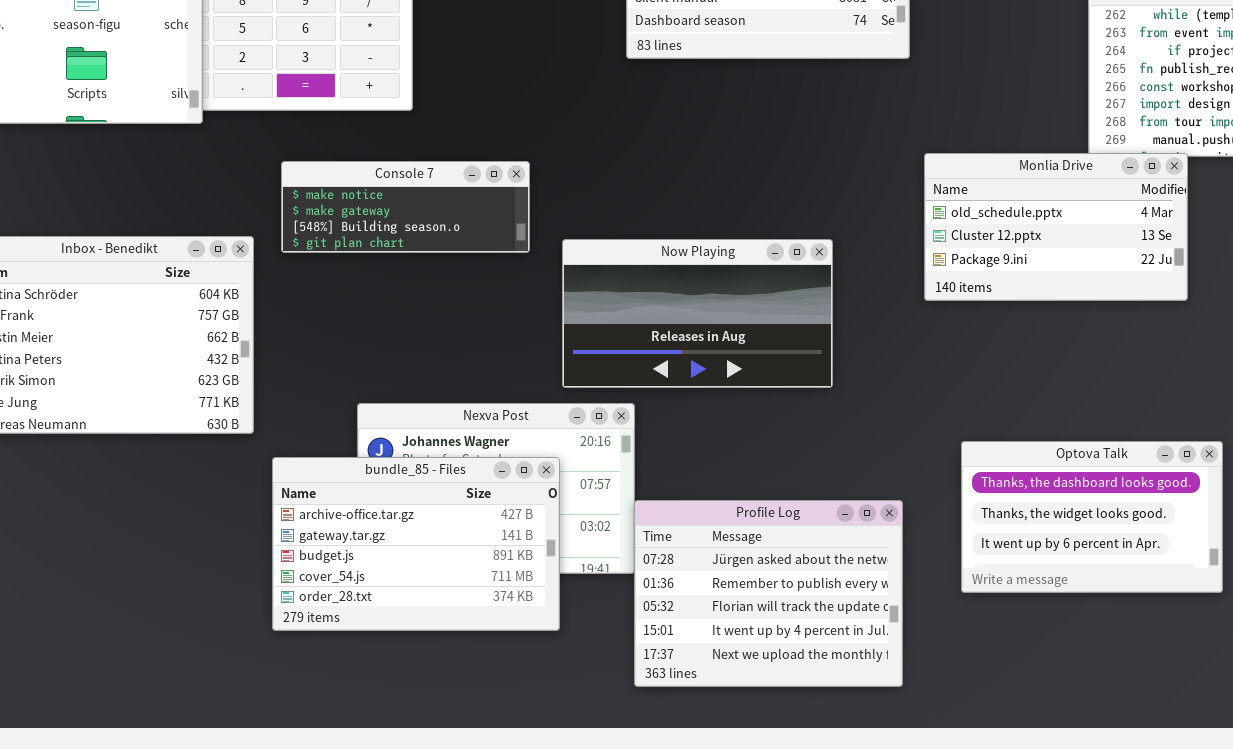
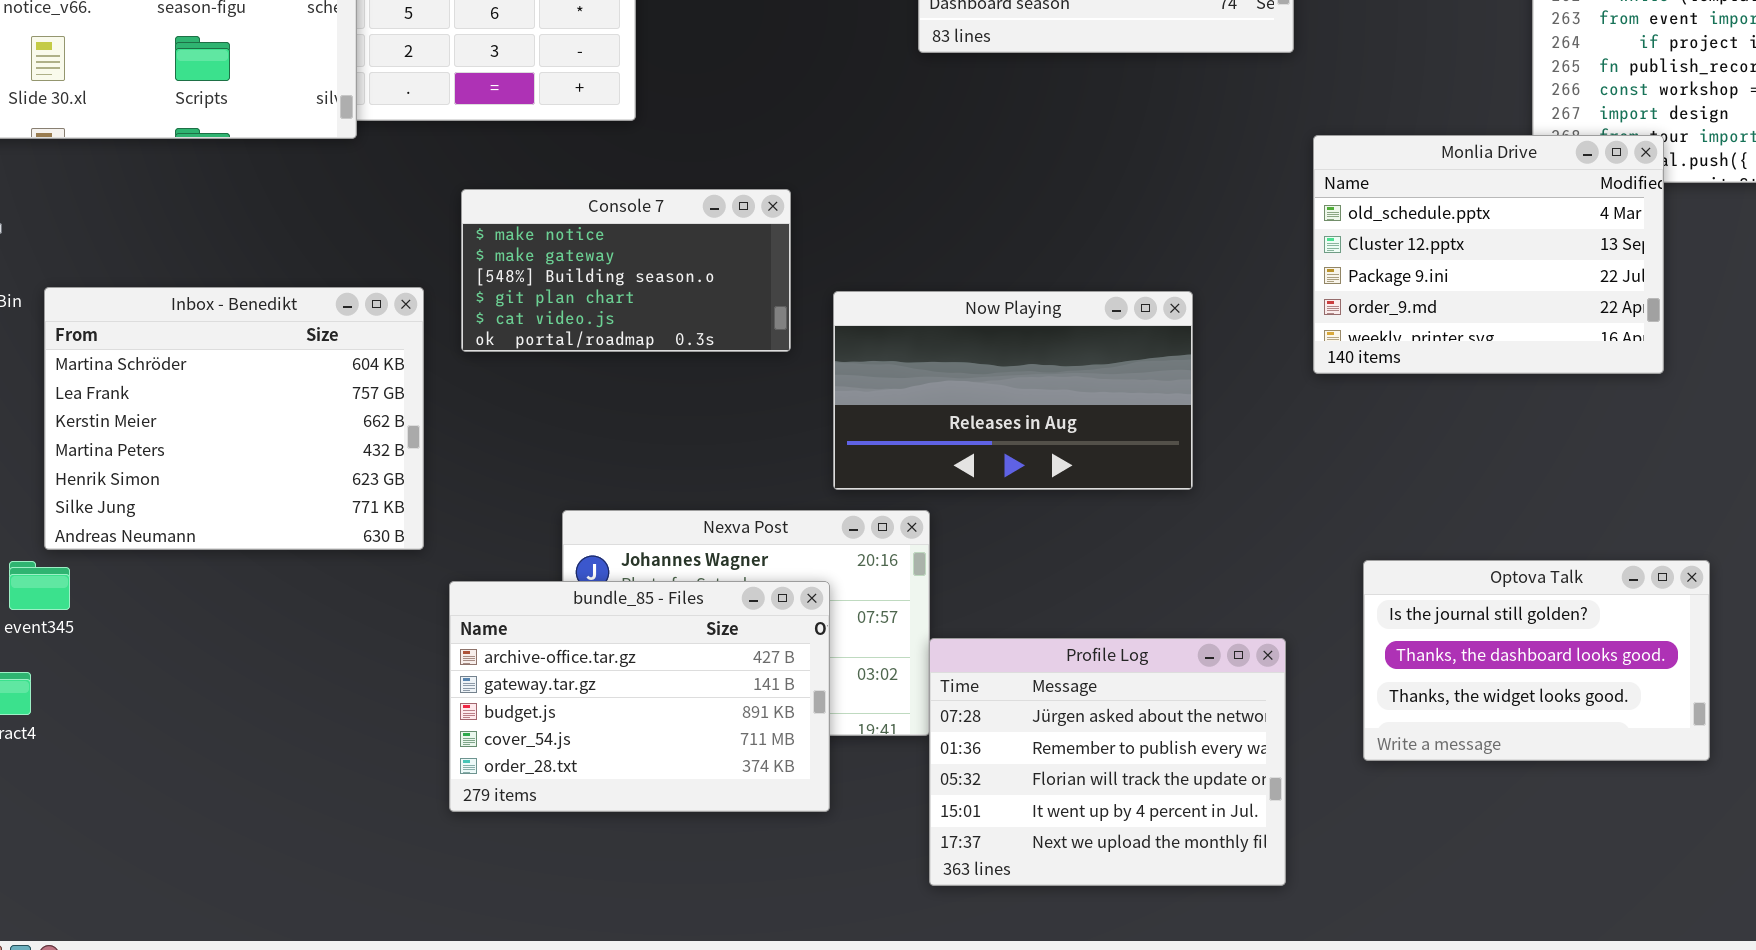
Monlia Drive: [924,153,1188,301] -> [1313,135,1664,374], resized
Console 7: [281,161,530,253] -> [461,189,791,352], resized
Optova Talk: [961,441,1223,593] -> [1363,560,1710,761], scrolled up 1 row

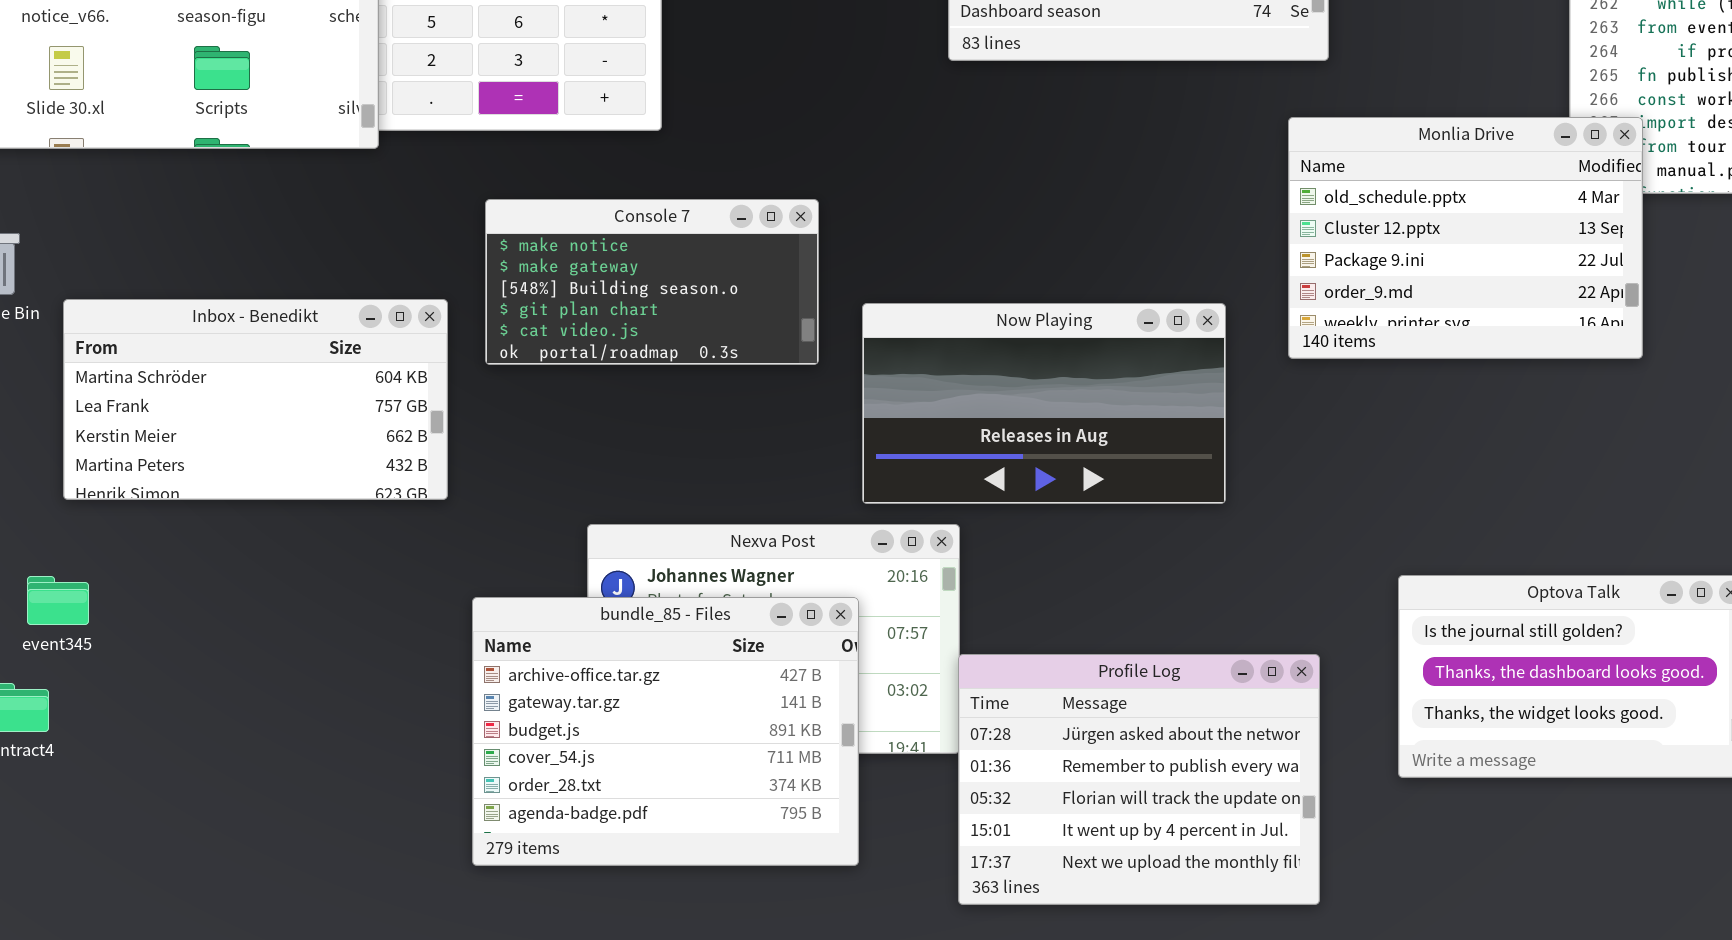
Monlia Drive: [1313,135,1664,374] -> [1288,117,1643,359], moved
Inbox - Benedikt: [44,287,424,550] -> [63,299,448,500], resized
bundle_85 - Files: [449,581,830,812] -> [472,597,859,866], resized

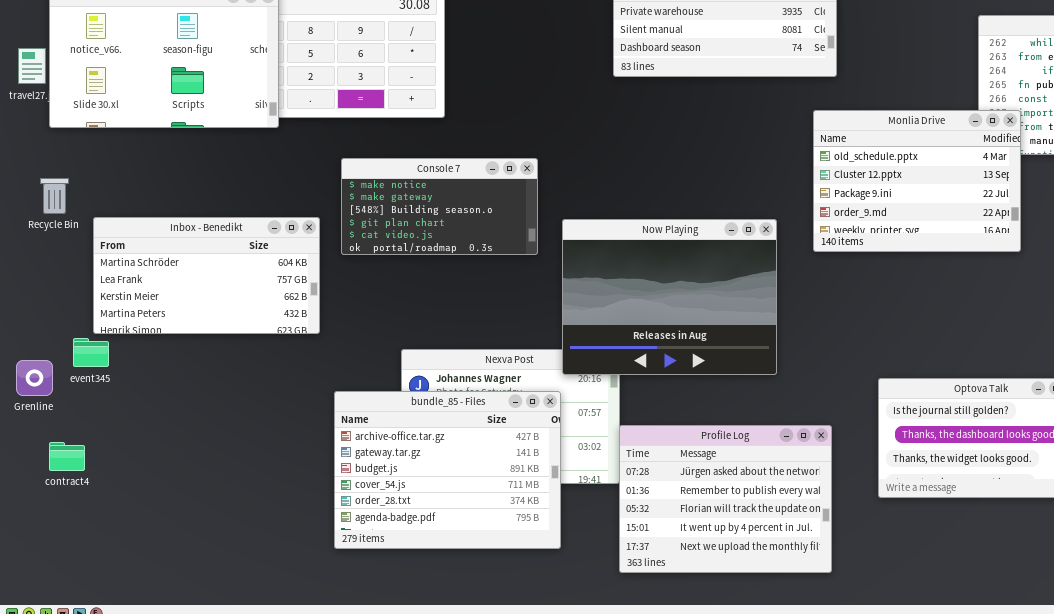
Now Playing: [862,303,1226,504] -> [562,219,777,375], resized
event345: [27,576,89,625] -> [73,338,109,367], moved

